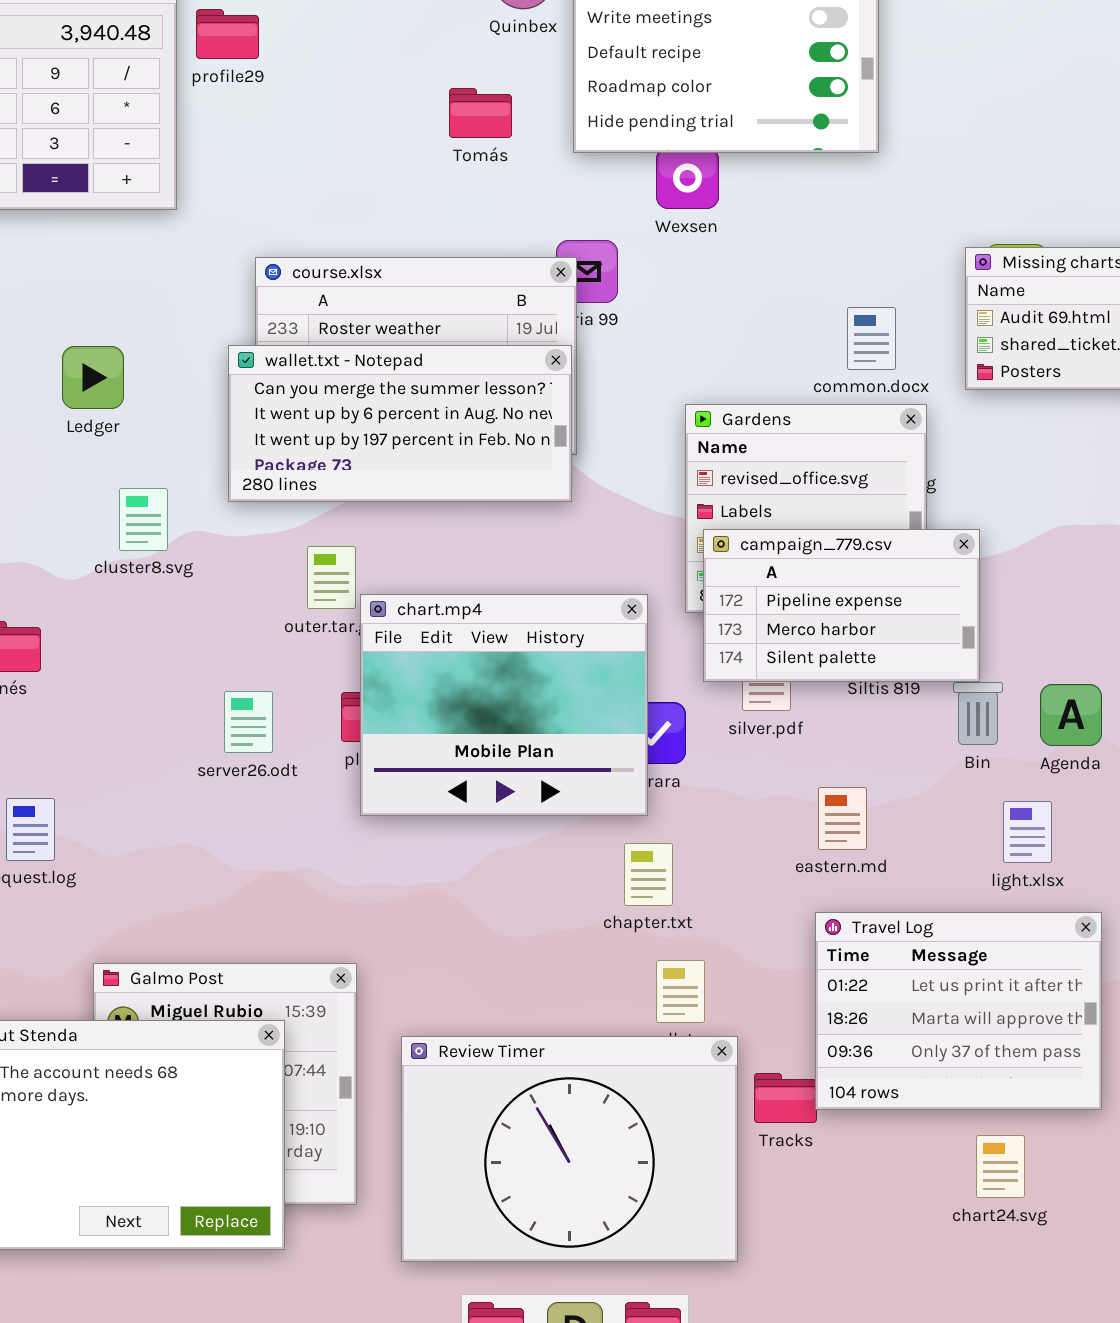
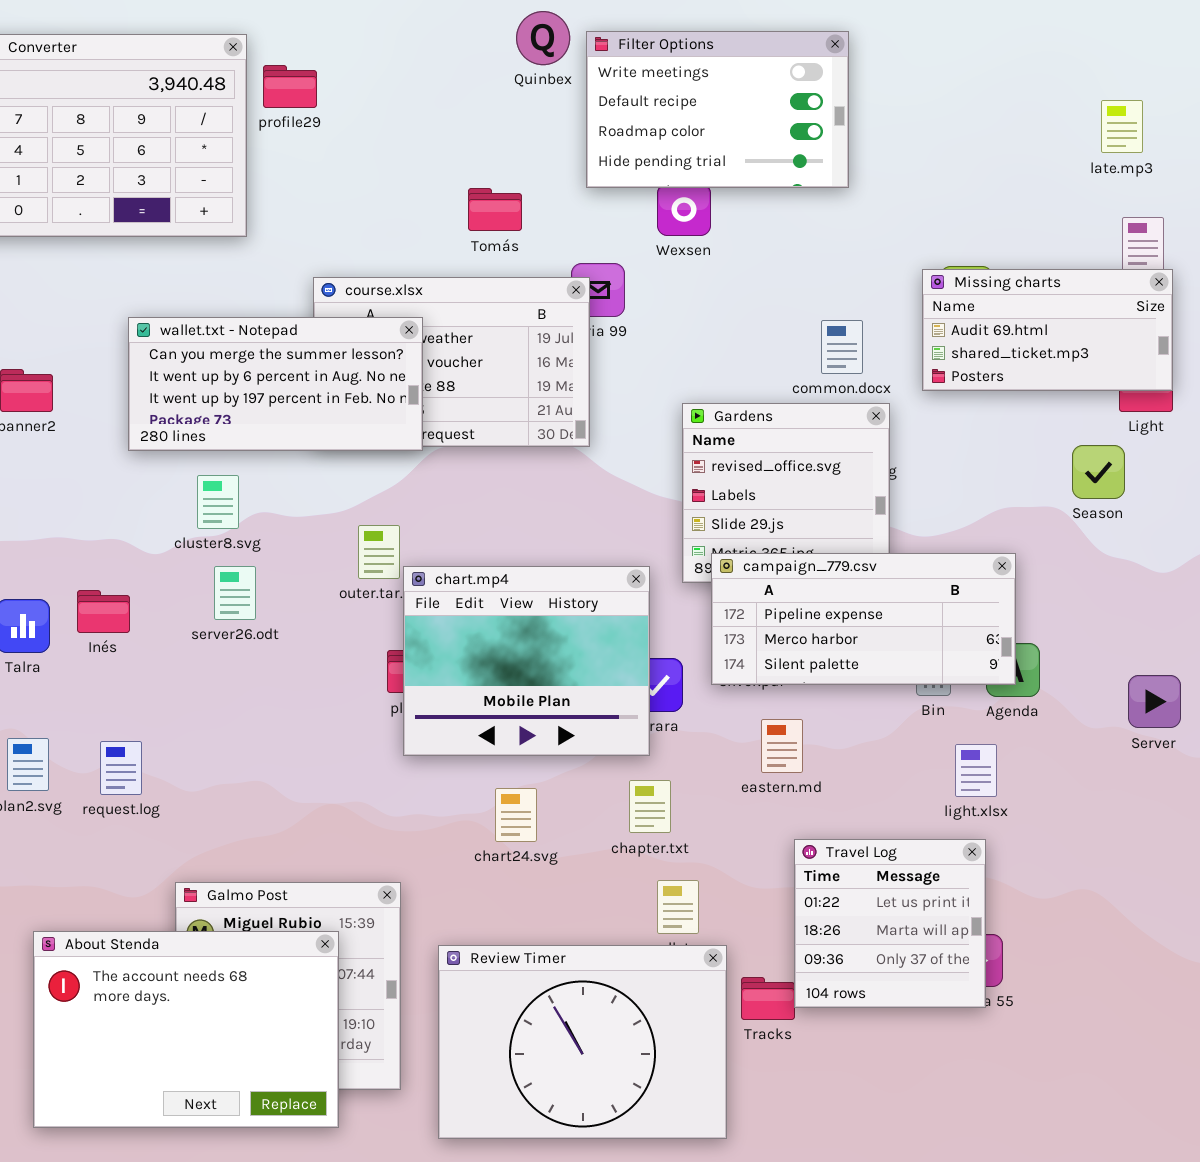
Tomás: [449,88,512,138] -> [468,188,522,231], moved
wallet.txt - Notepad: [228,345,572,502] -> [128,317,423,451], moved
campaign_779.csv: [703,529,980,682] -> [711,553,1016,685], moved, resized
server26.odt: [224,691,273,753] -> [214,566,256,620], moved
eastern.md: [818,787,867,850] -> [761,719,803,773], moved
Travel Log: [815,912,1102,1110] -> [794,839,986,1008], resized
chart24.svg: [976,1135,1025,1198] -> [495,788,537,842], moved

